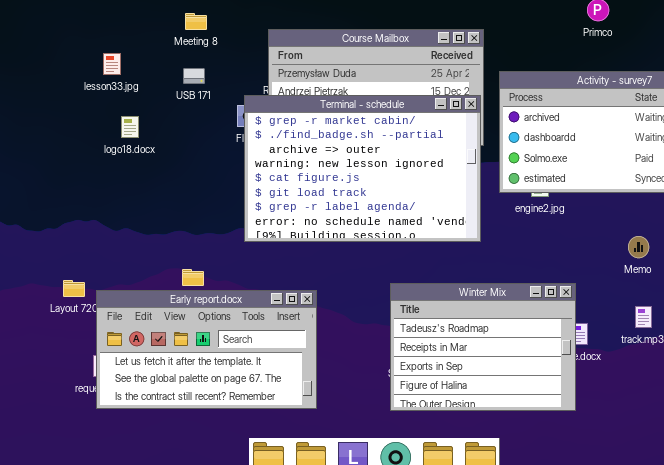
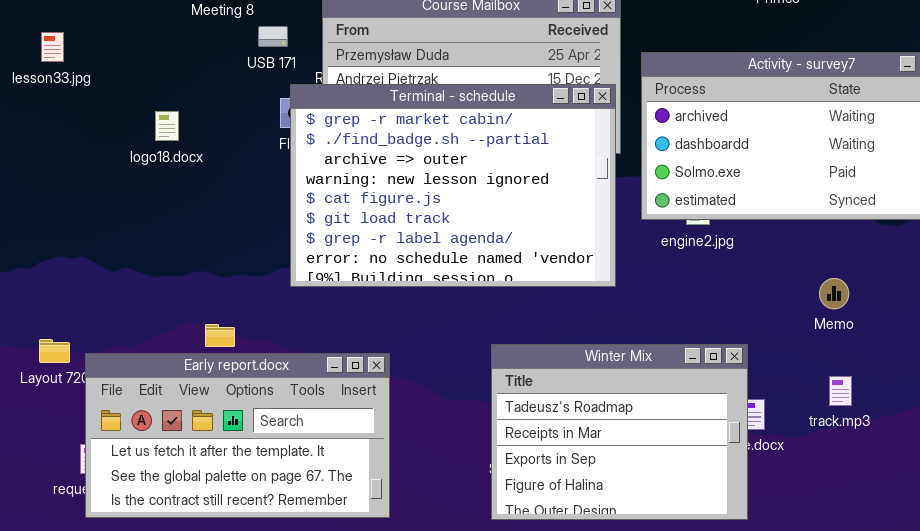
lesson33.jpg: [103,53,121,75] -> [41,32,64,62], moved
USB 171: [183,68,205,84] -> [258,26,288,47], moved
logo18.docx: [121,116,139,138] -> [155,111,179,141], moved

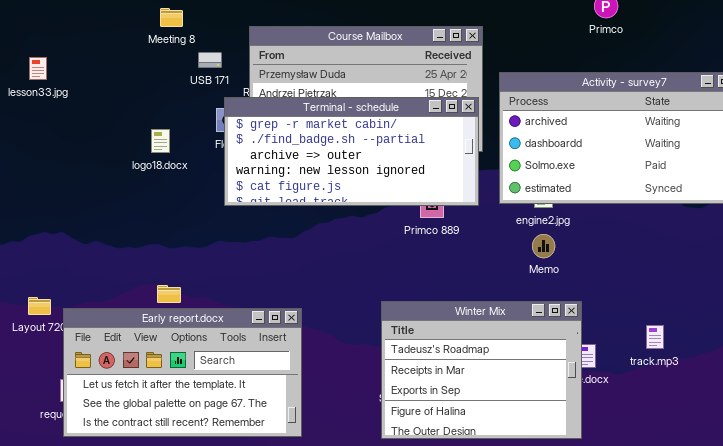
Terminal - schedule: [290,84,616,287] -> [224,97,479,206], resized
logo18.docx: [155,111,179,141] -> [151,129,170,153], moved
Memo: [819,278,849,309] -> [532,234,555,258], moved

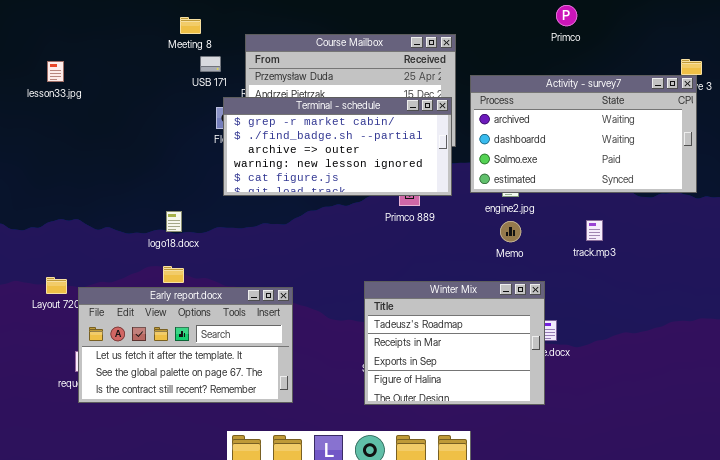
Meeting 8: [160,8,183,27] -> [180,17,201,34], moved
logo18.docx: [151,129,170,153] -> [166,211,182,232], moved
track.mp3: [646,325,664,349] -> [586,220,603,241], moved

